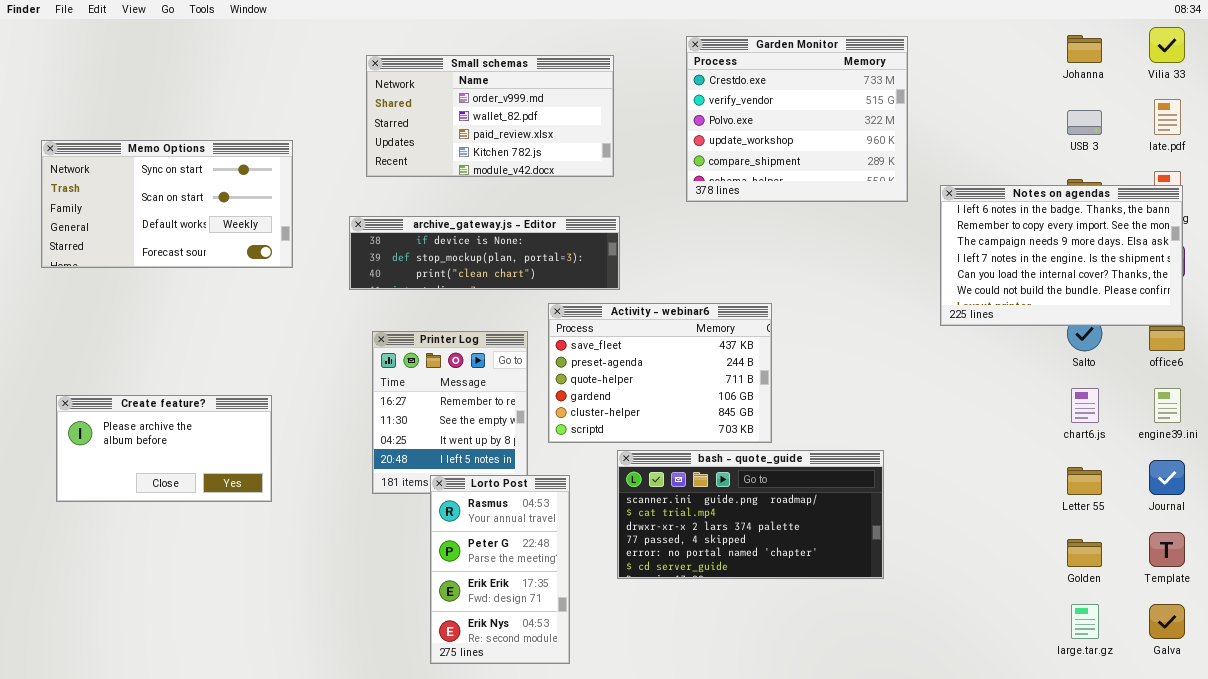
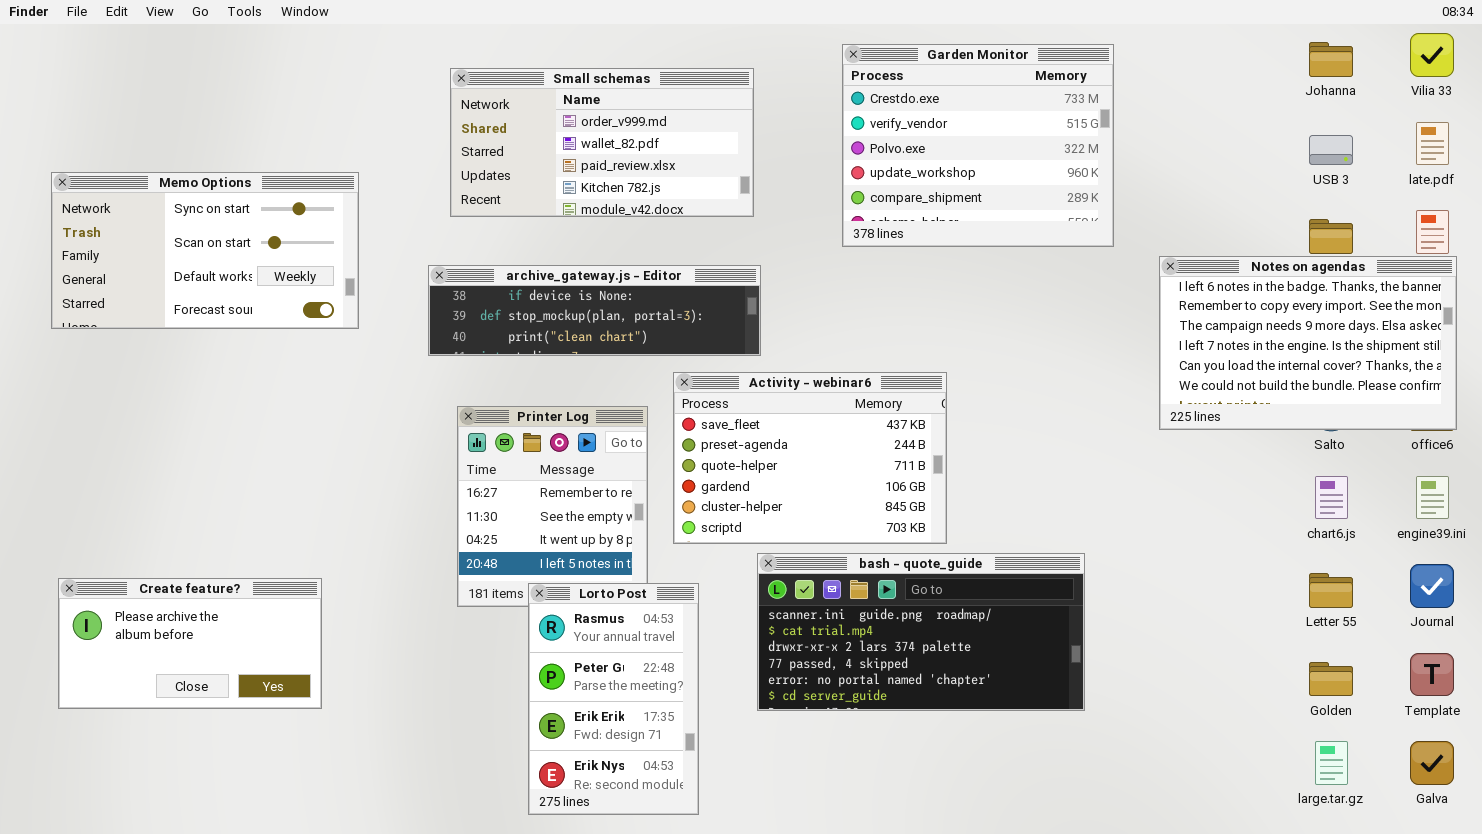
Notes on agendas: [940,185,1183,326] -> [1159,256,1457,430], moved
Create feature?: [56,395,272,502] -> [58,578,322,709], moved

